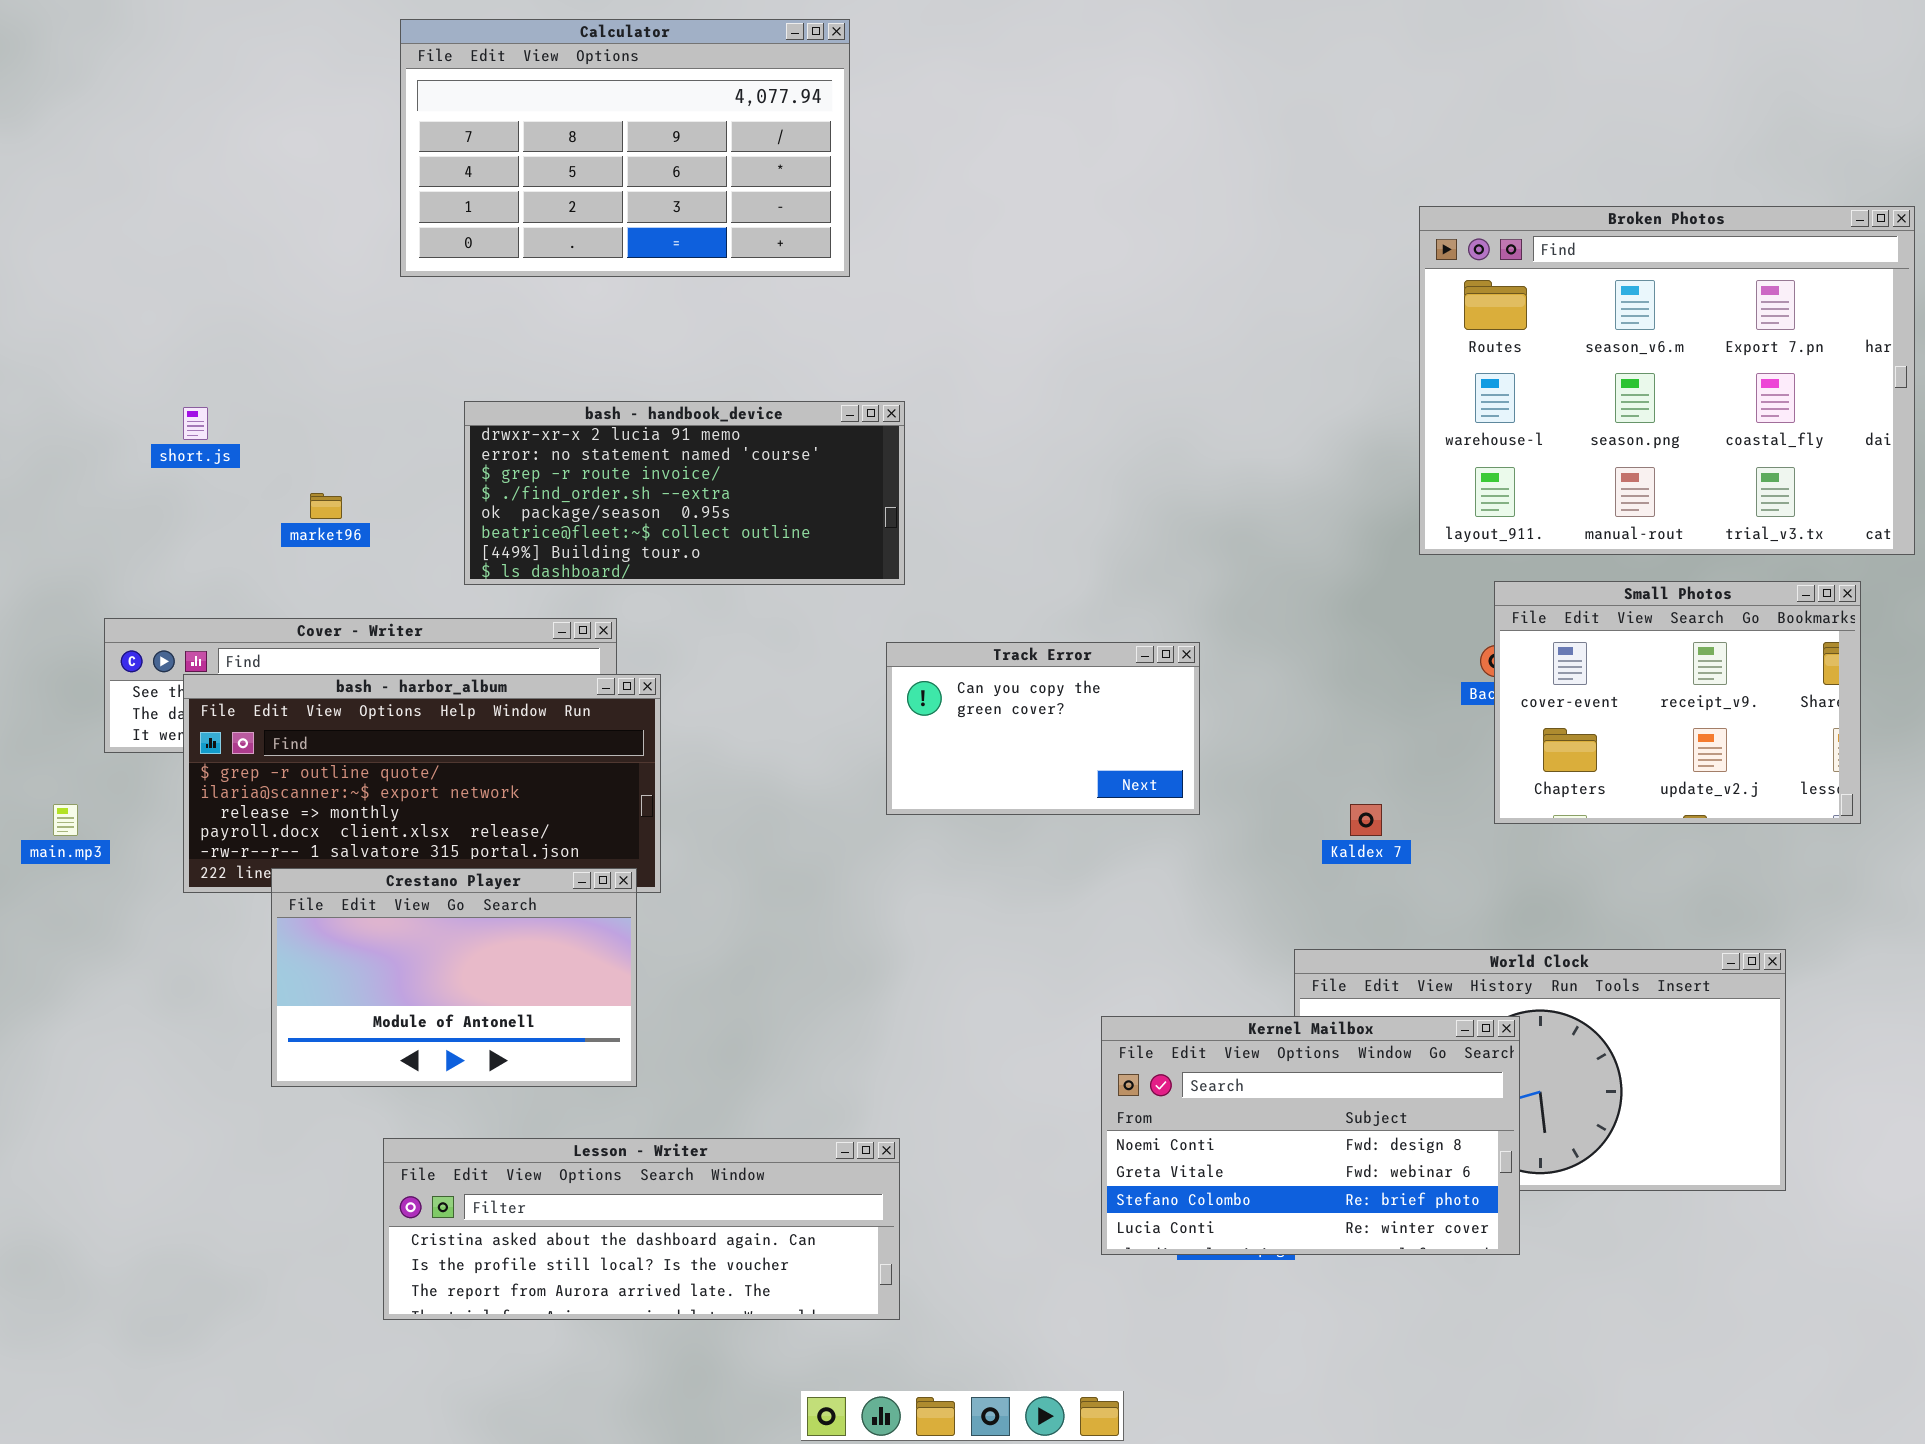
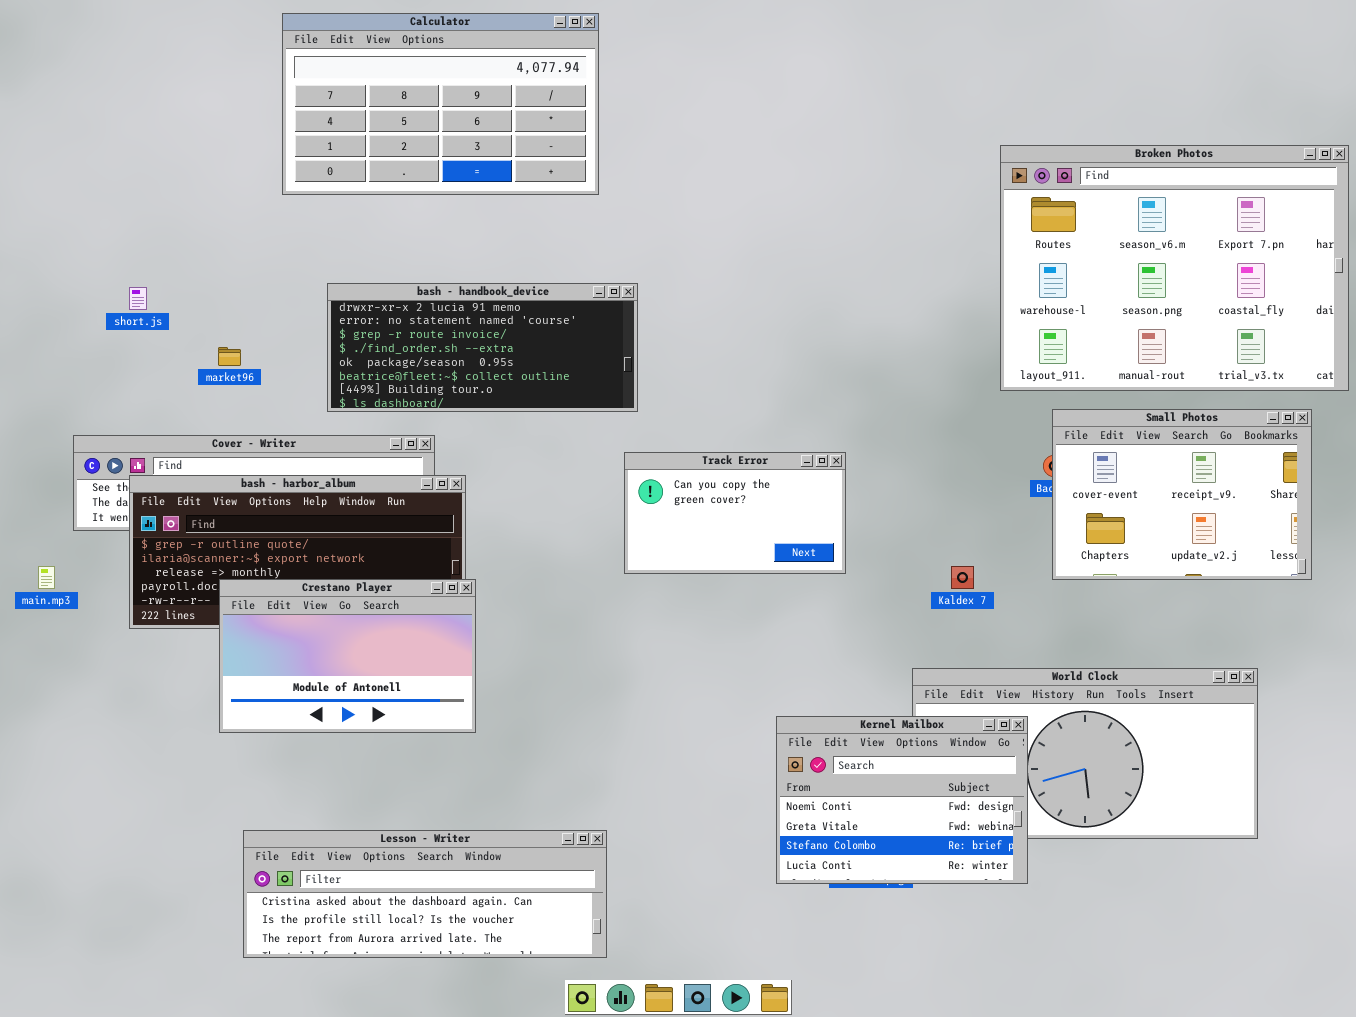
Crestano Player: [271,868,637,1087] -> [219,579,476,733], moved
Kernel Mailbox: [1101,1016,1520,1255] -> [776,716,1028,884], resized
Lesson - Writer: [383,1138,900,1320] -> [243,830,607,958], moved

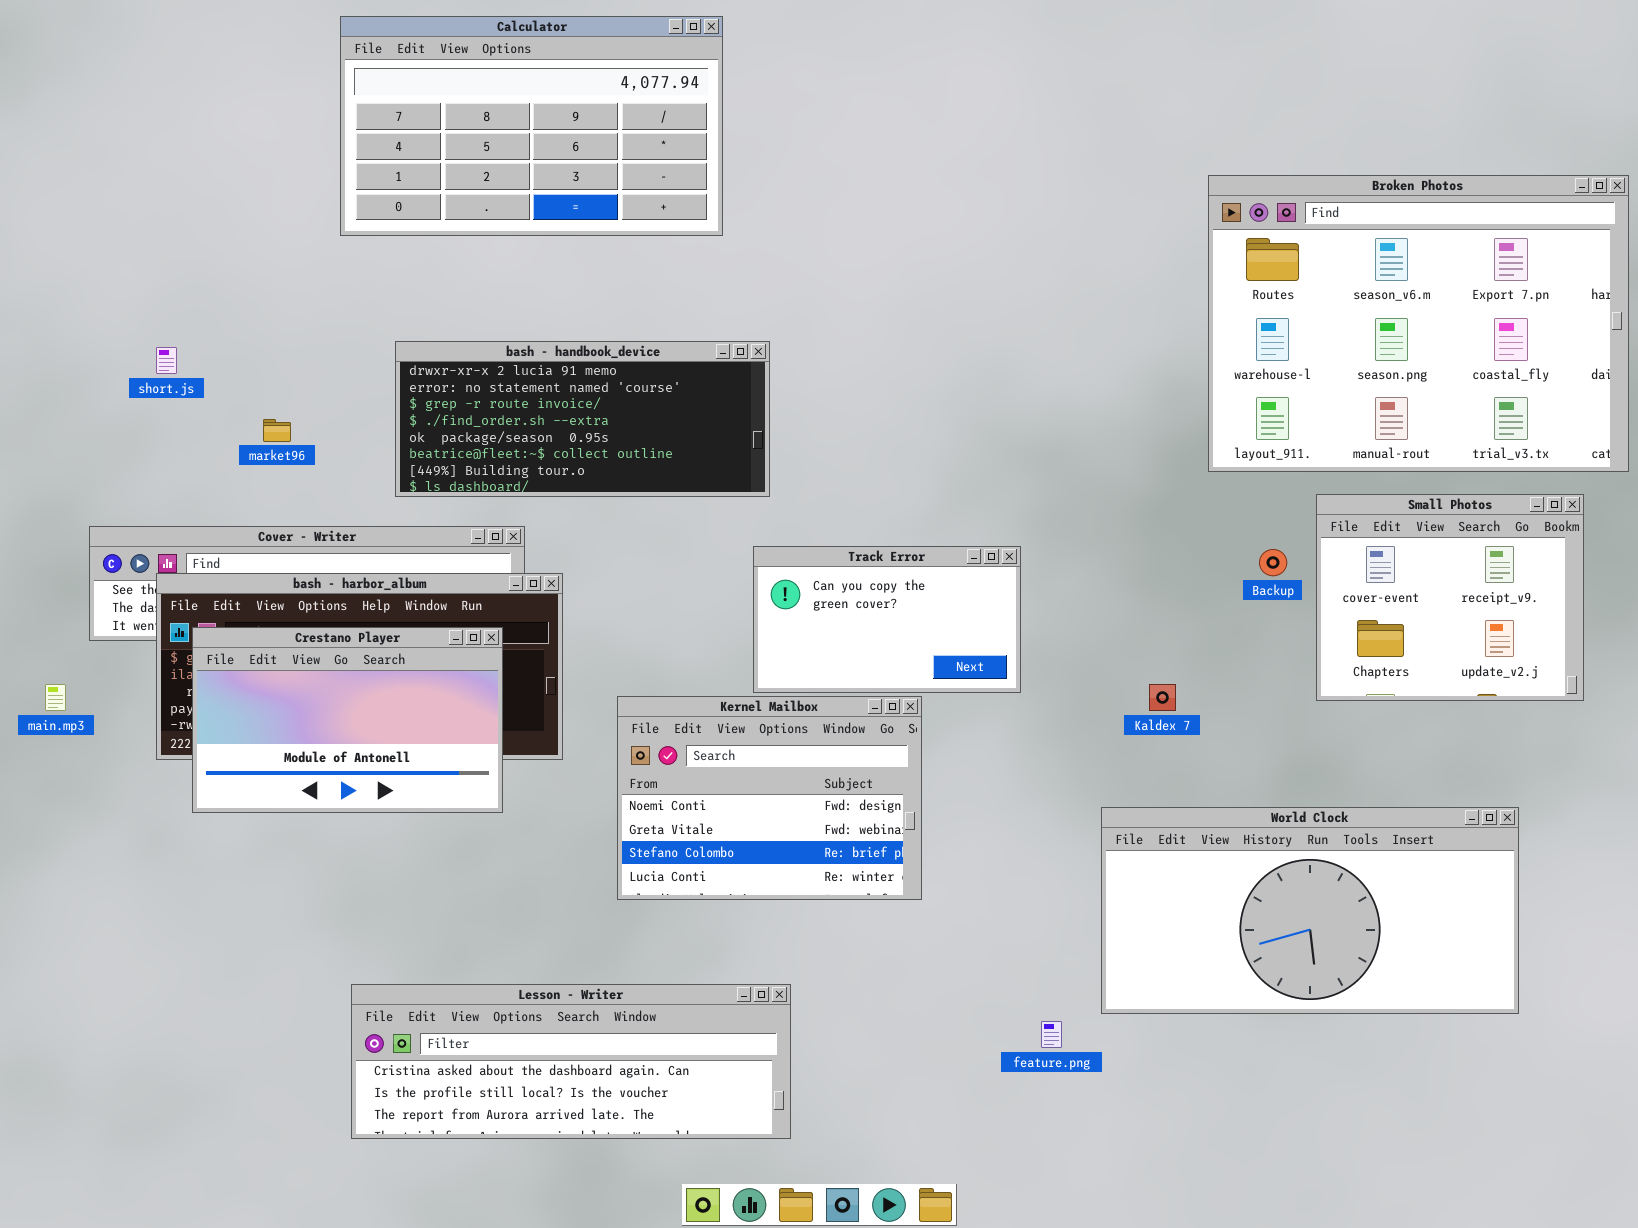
Small Photos: [1052,409,1312,580] -> [1316,494,1584,701], resized
Crestano Player: [219,579,476,733] -> [192,627,503,813], moved
Kernel Mailbox: [776,716,1028,884] -> [617,696,922,900], moved
Lesson - Writer: [243,830,607,958] -> [351,984,791,1139], moved

